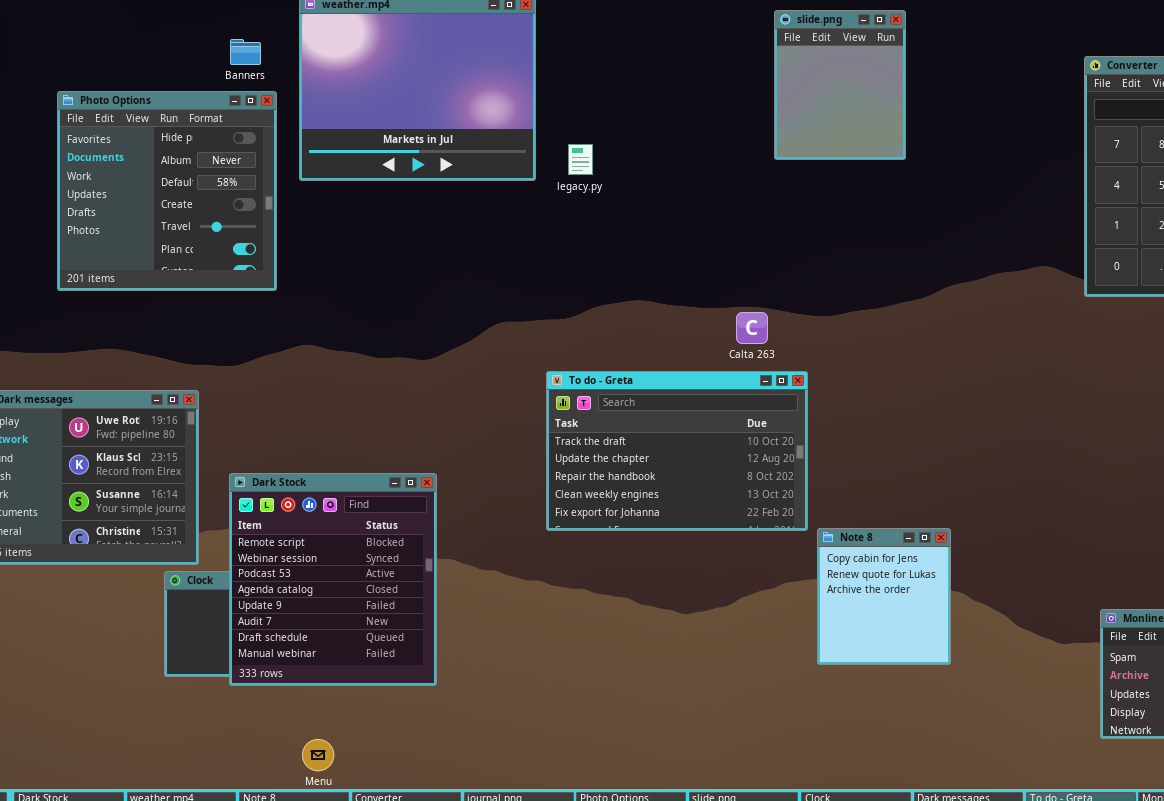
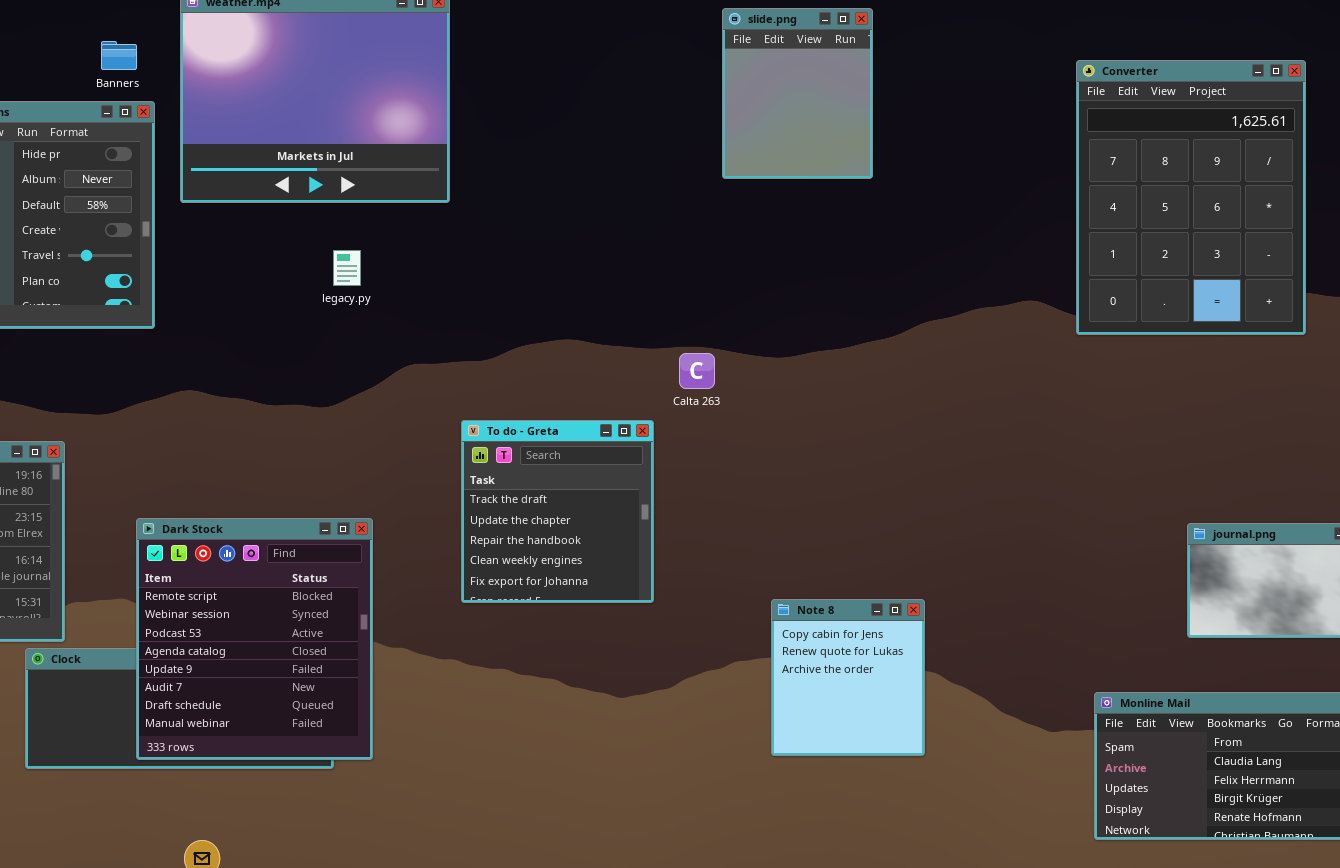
legacy.py: [568,144,593,175] -> [333,250,361,286], moved
To do - Greta: [546,371,808,531] -> [461,420,654,603], resized
Dark Stock: [229,473,437,686] -> [136,518,373,760], moved

